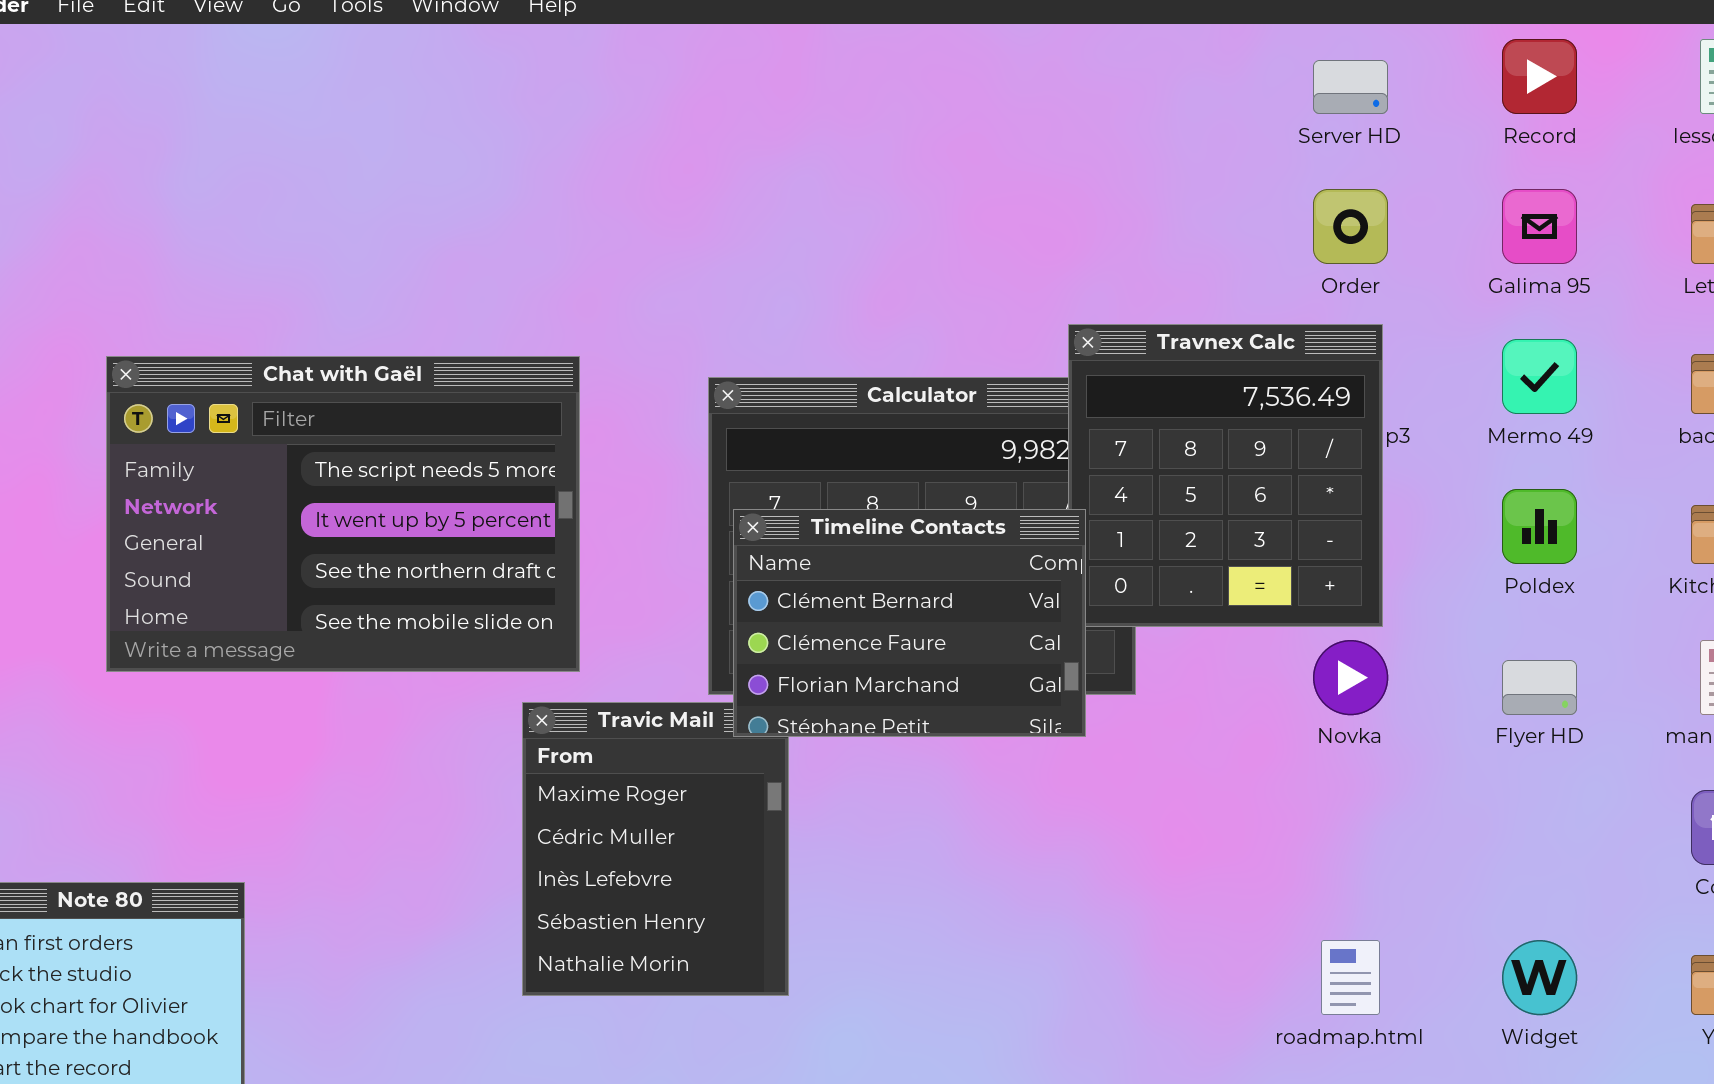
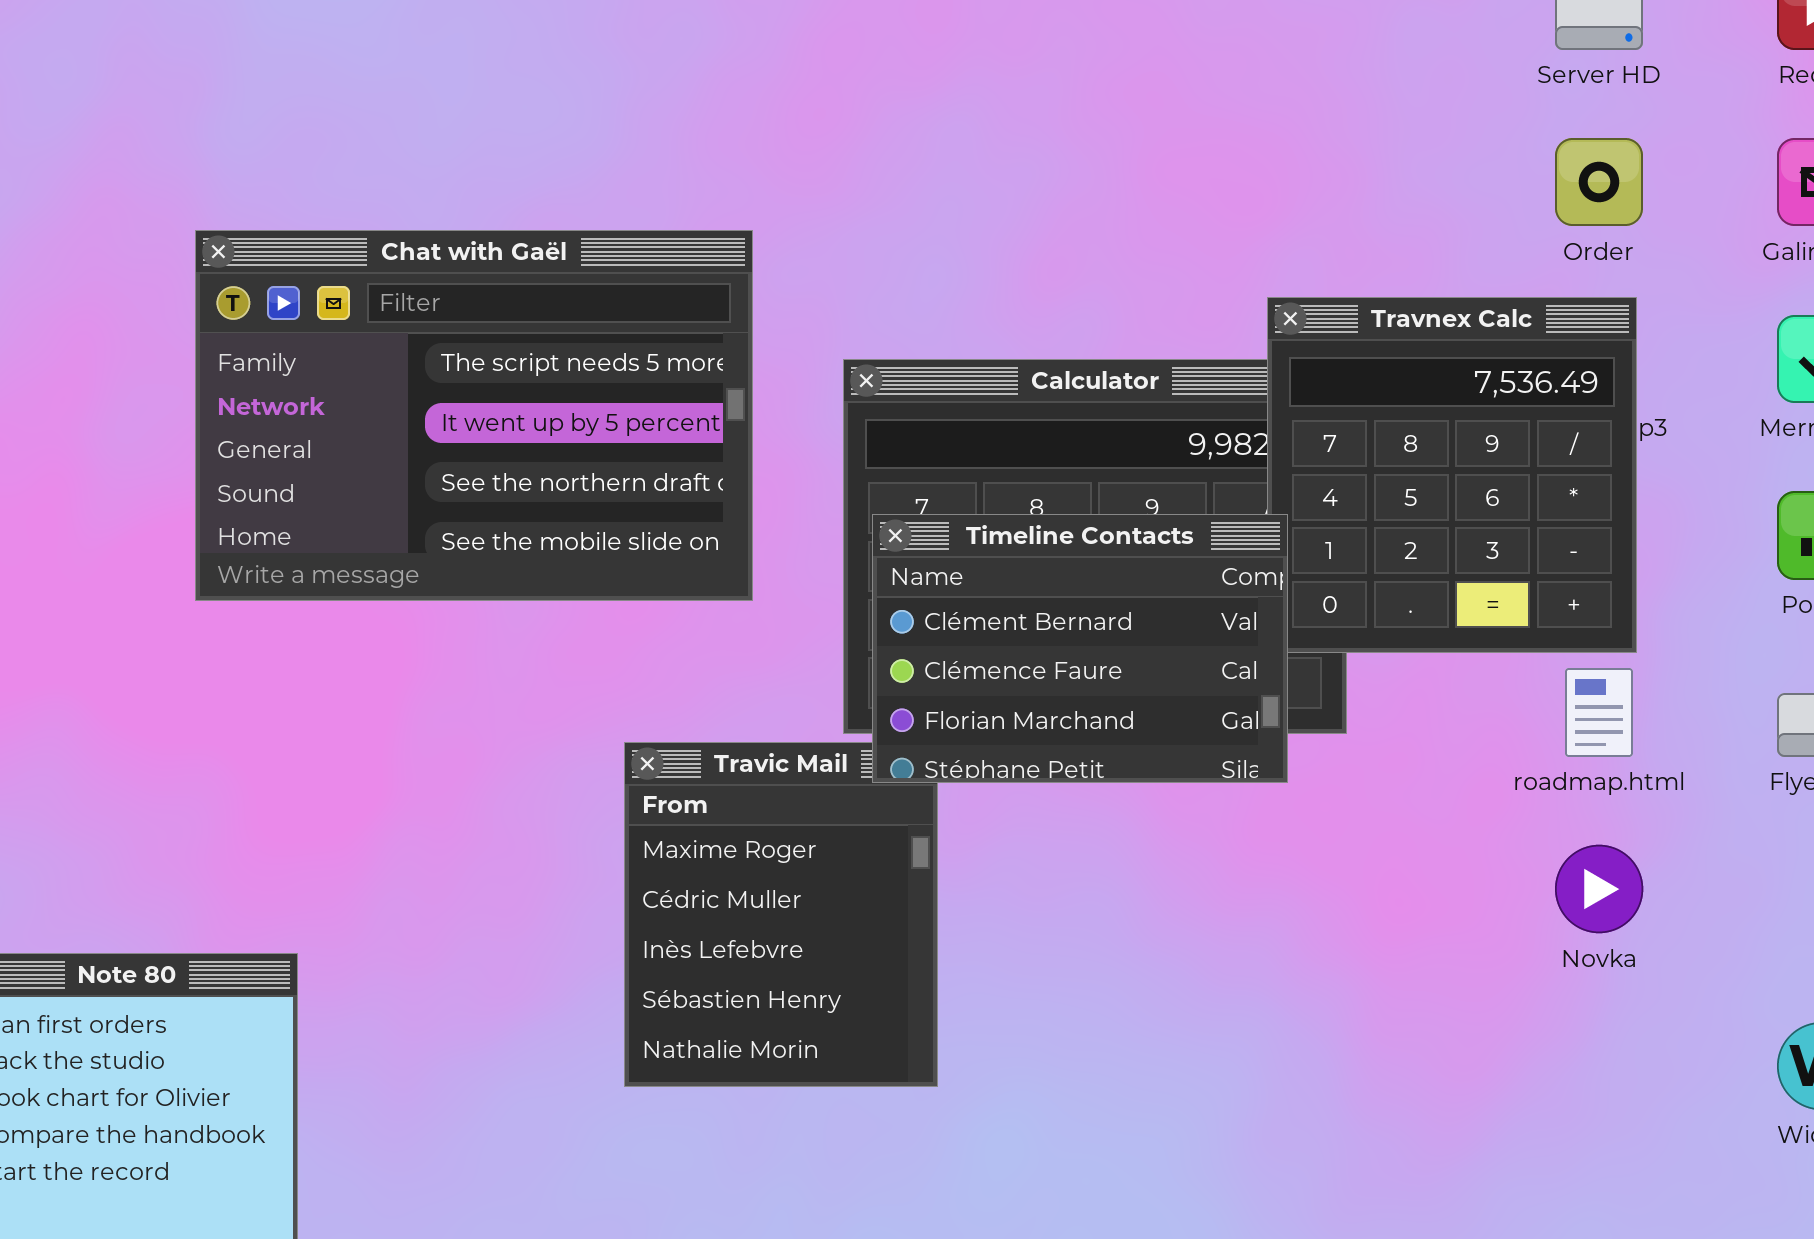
Chat with Gaël: [106,356,580,672] -> [195,230,753,601], moved
Novka: [1313,640,1388,715] -> [1555,845,1643,933], moved
roadmap.html: [1321,940,1380,1015] -> [1565,668,1633,757], moved

